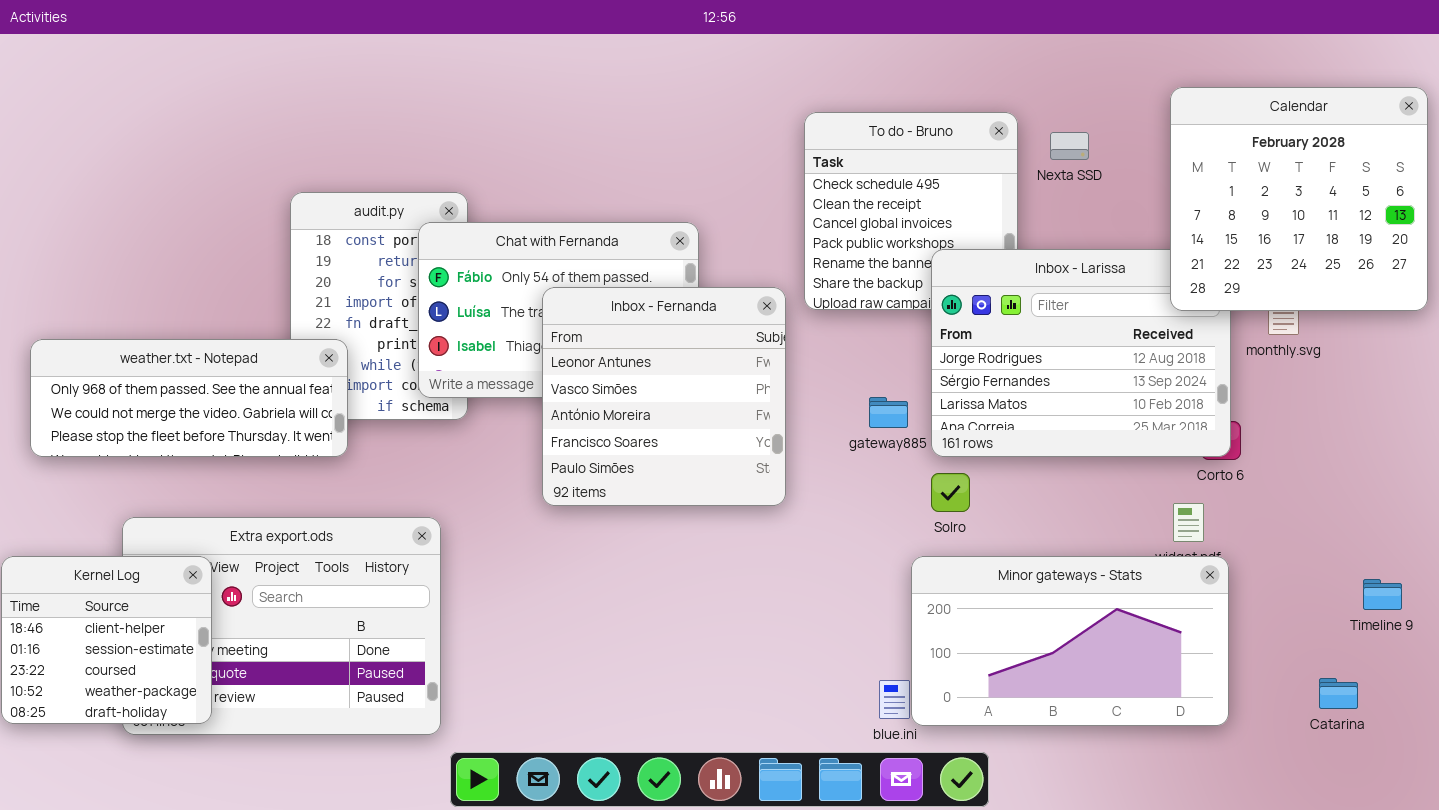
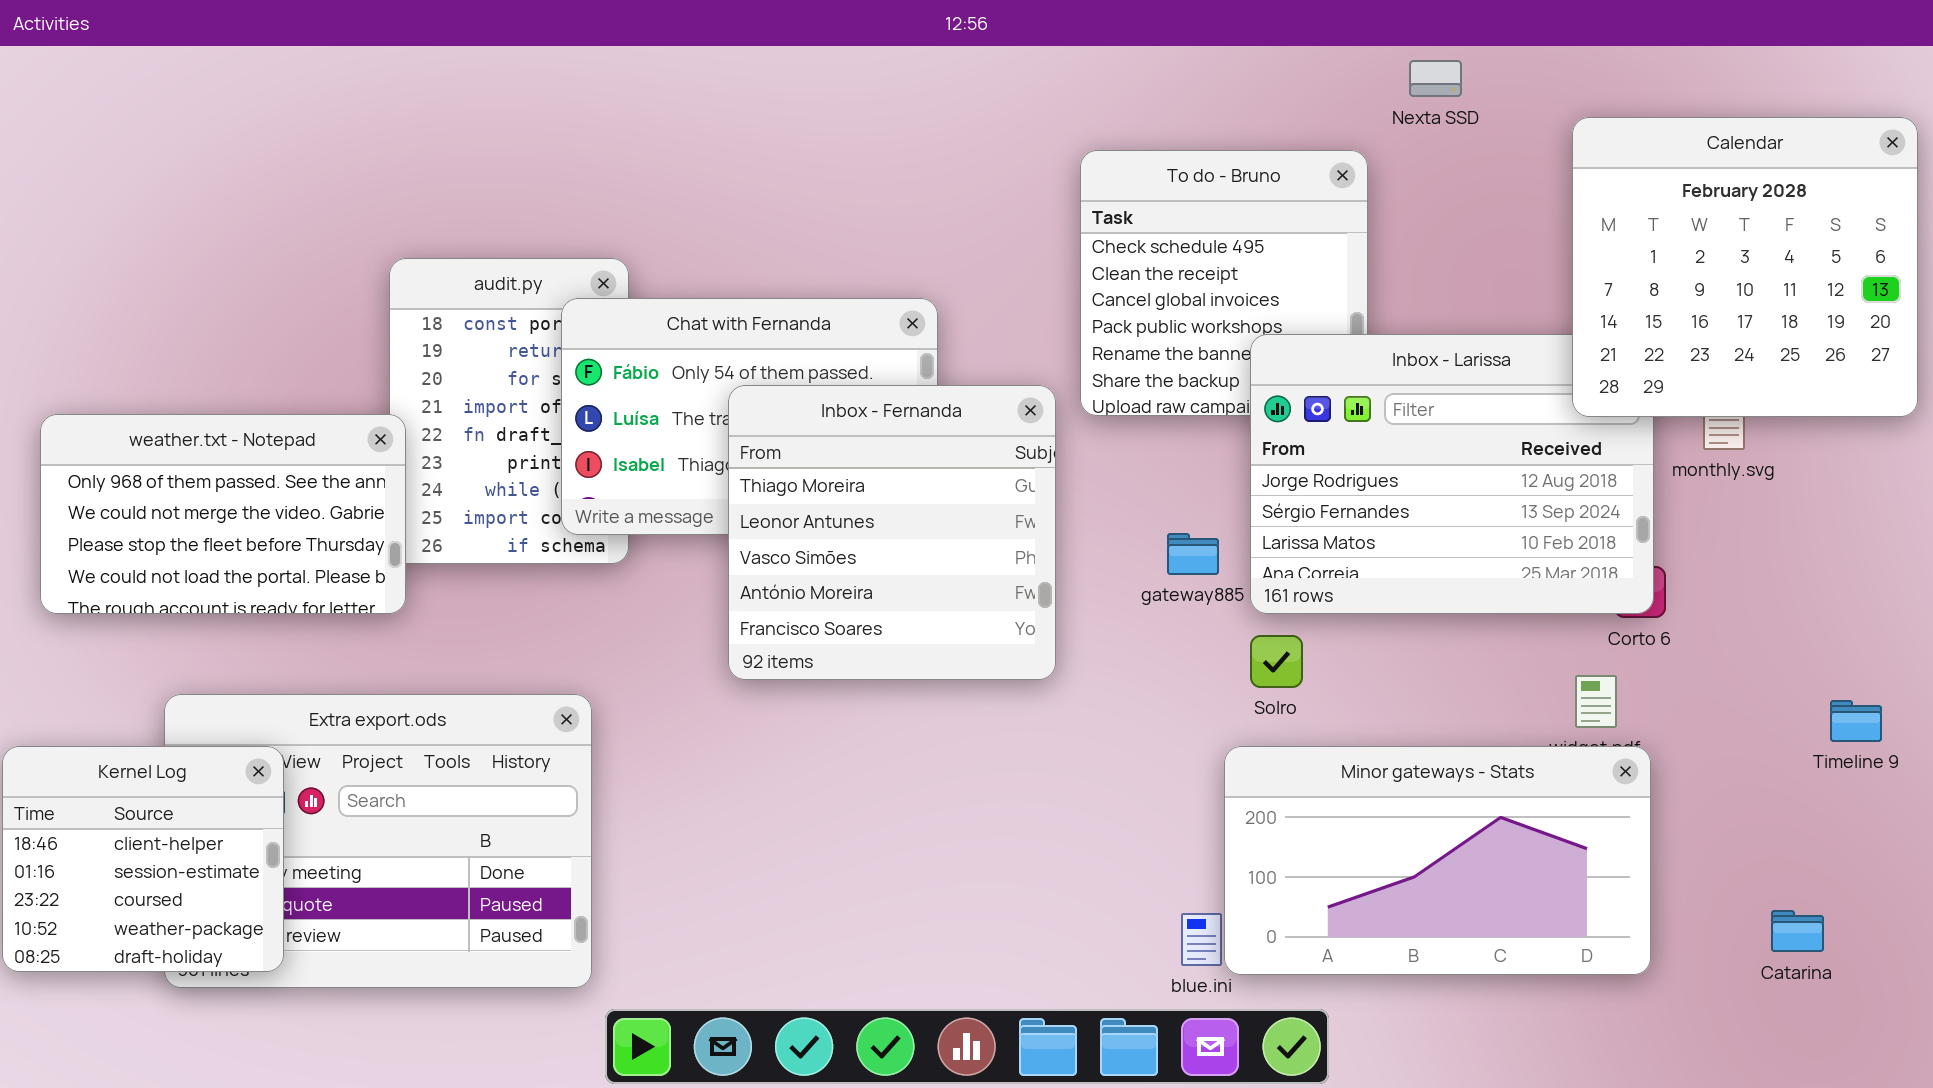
Nexta SSD: [1050,132,1089,160] -> [1409,60,1462,97], moved
Inbox - Fernanda: [542,287,786,506] -> [728,385,1056,680], scrolled up 1 row
weather.txt - Notepad: [30,339,348,457] -> [40,414,406,614], resized
Timeline 9: [1363,579,1402,610] -> [1830,700,1882,742], moved

